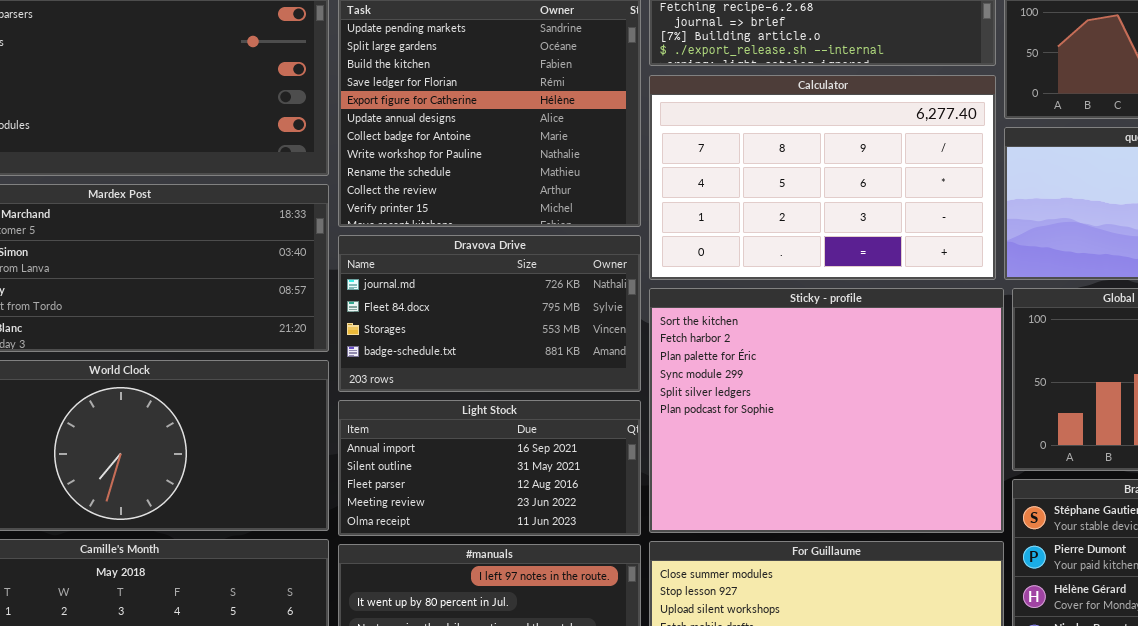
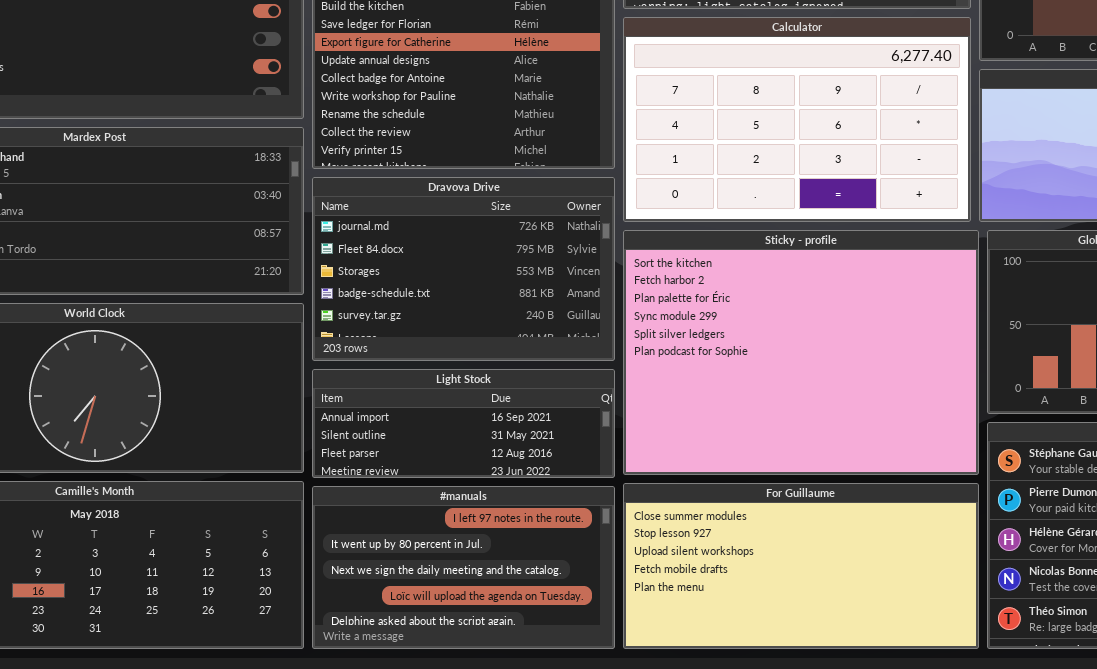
Dravova Drive: [338,235,641,392] -> [312,177,615,361], resized
Light Stock: [338,400,641,536] -> [312,369,615,478], resized

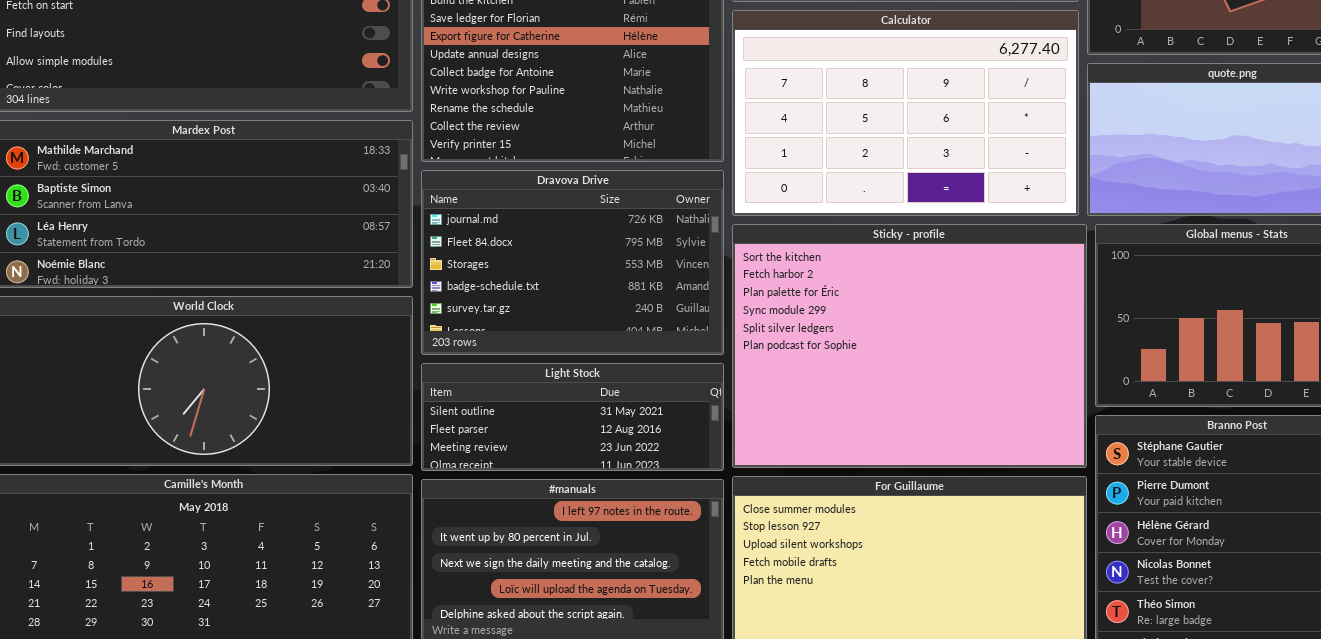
Light Stock: [312,369,615,478] -> [421,363,724,471], scrolled down 1 row

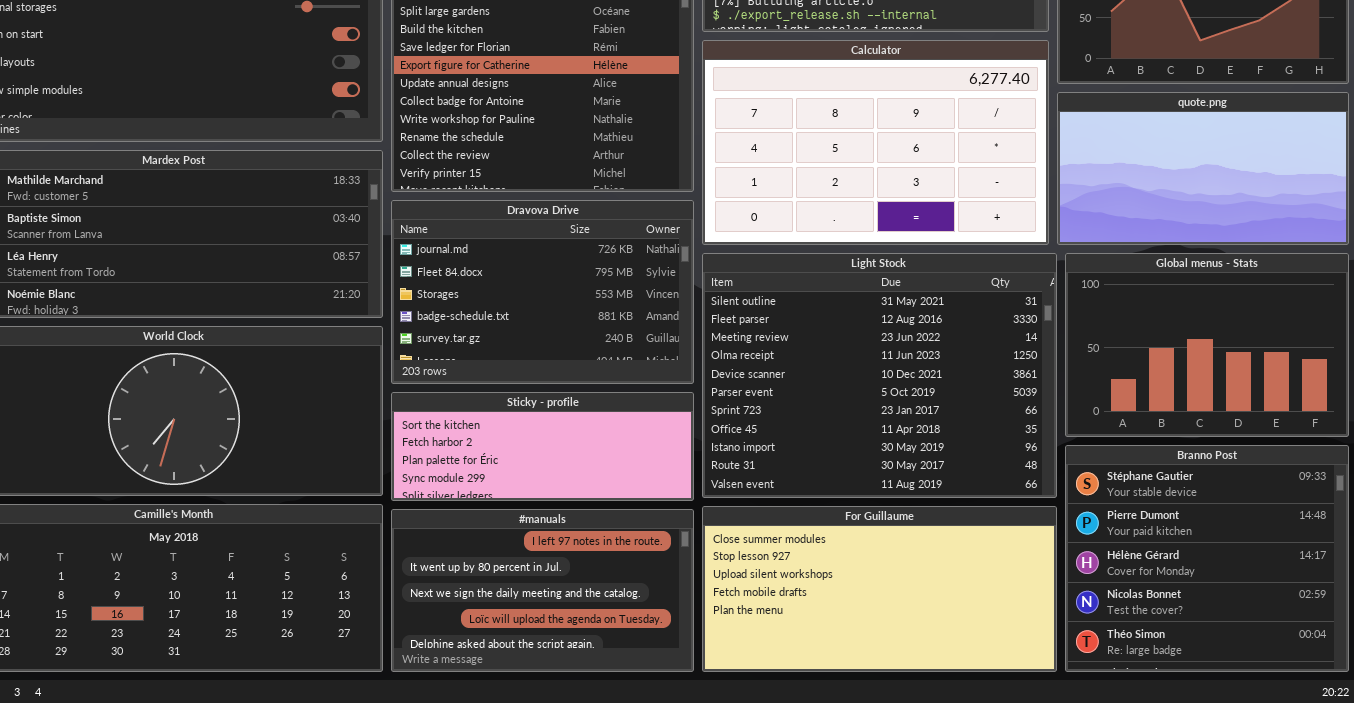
Sticky - profile: [732,224,1087,468] -> [391,392,694,501], moved, resized
Light Stock: [421,363,724,471] -> [702,253,1057,498], moved, resized

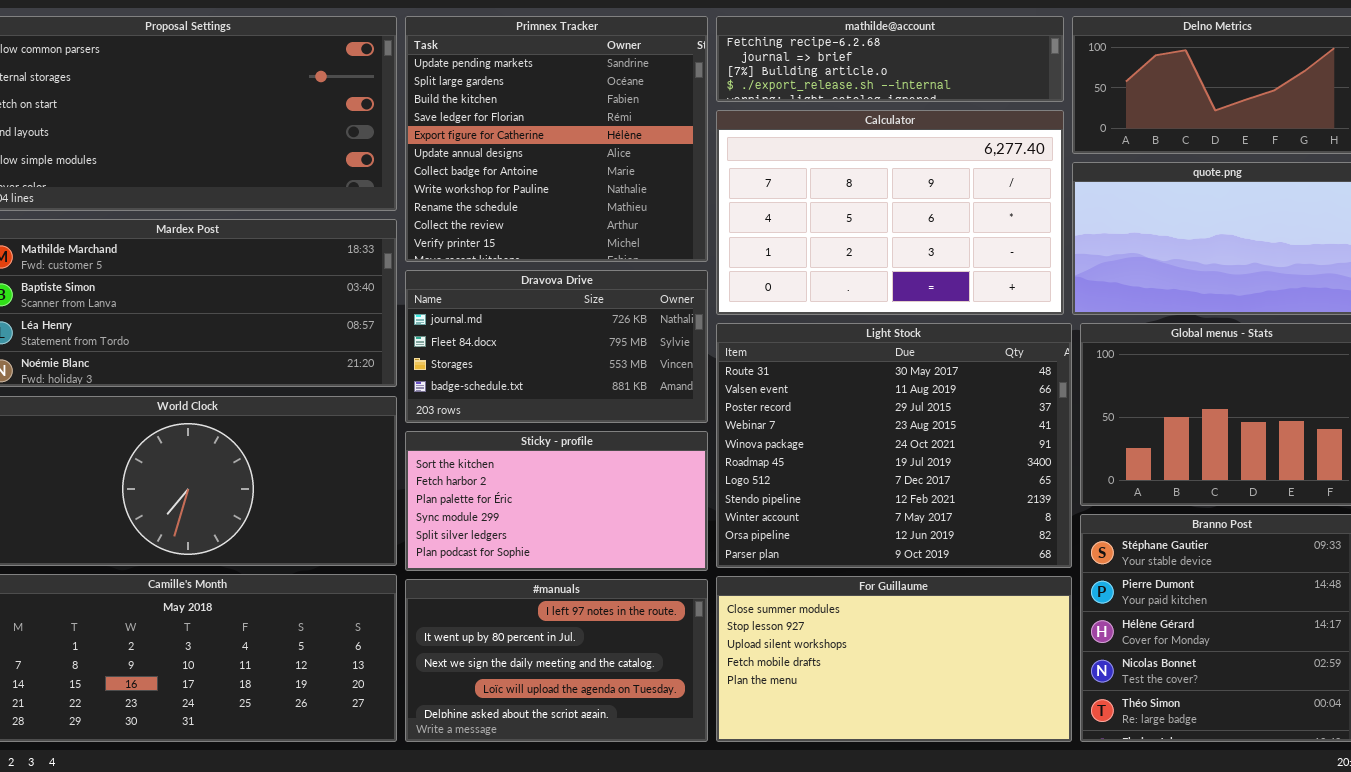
Dravova Drive: [391,200,694,384] -> [405,270,708,423], resized
Light Stock: [702,253,1057,498] -> [716,323,1072,568], scrolled down 9 rows
Sticky - profile: [391,392,694,501] -> [405,431,708,571], resized

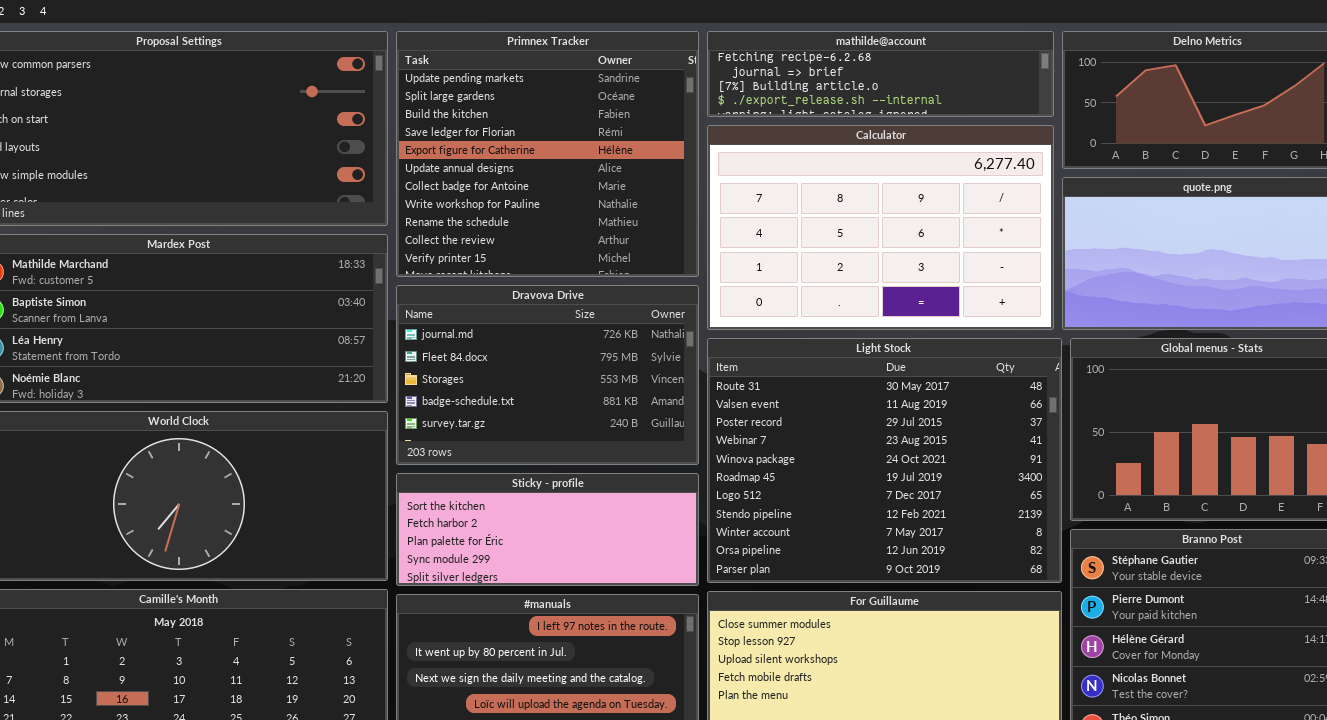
Dravova Drive: [405,270,708,423] -> [396,285,699,465], resized
Sticky - profile: [405,431,708,571] -> [396,473,699,586], resized

